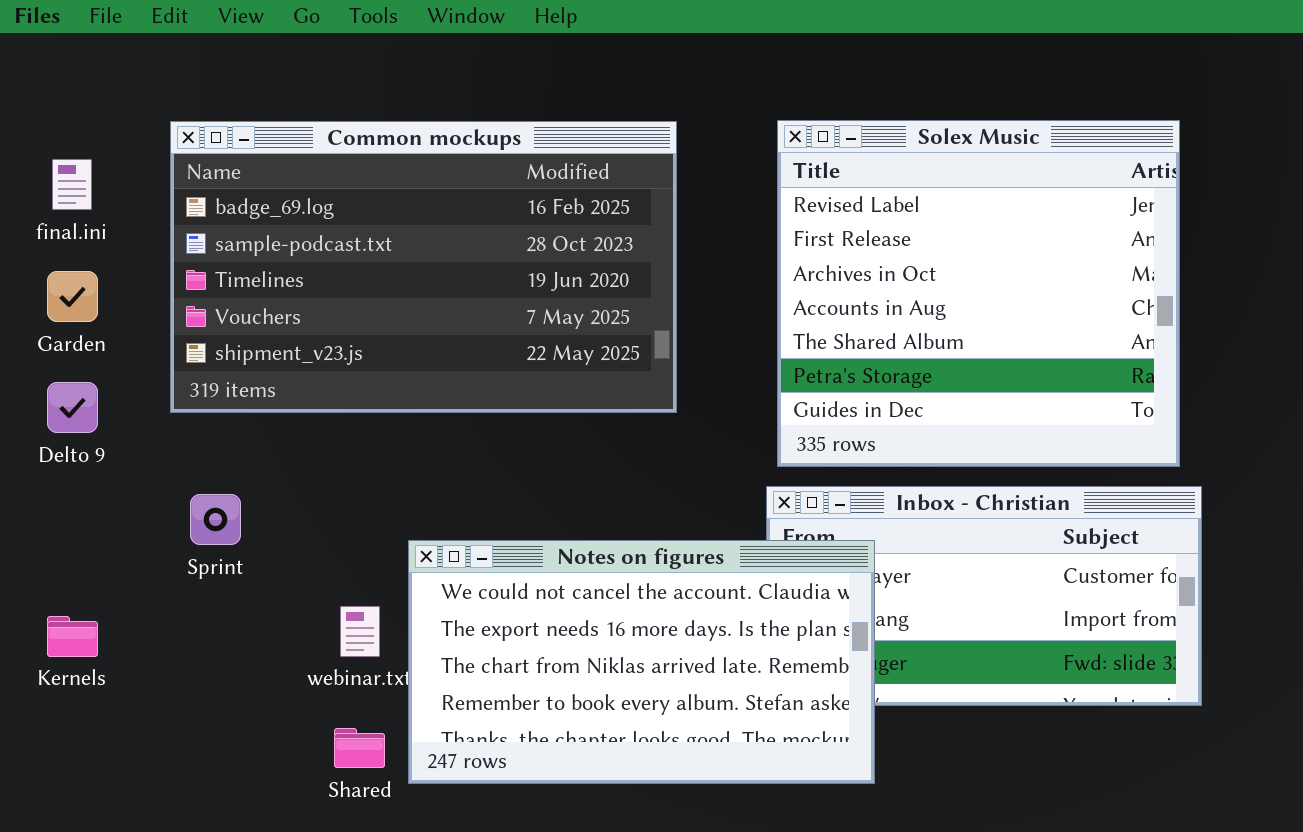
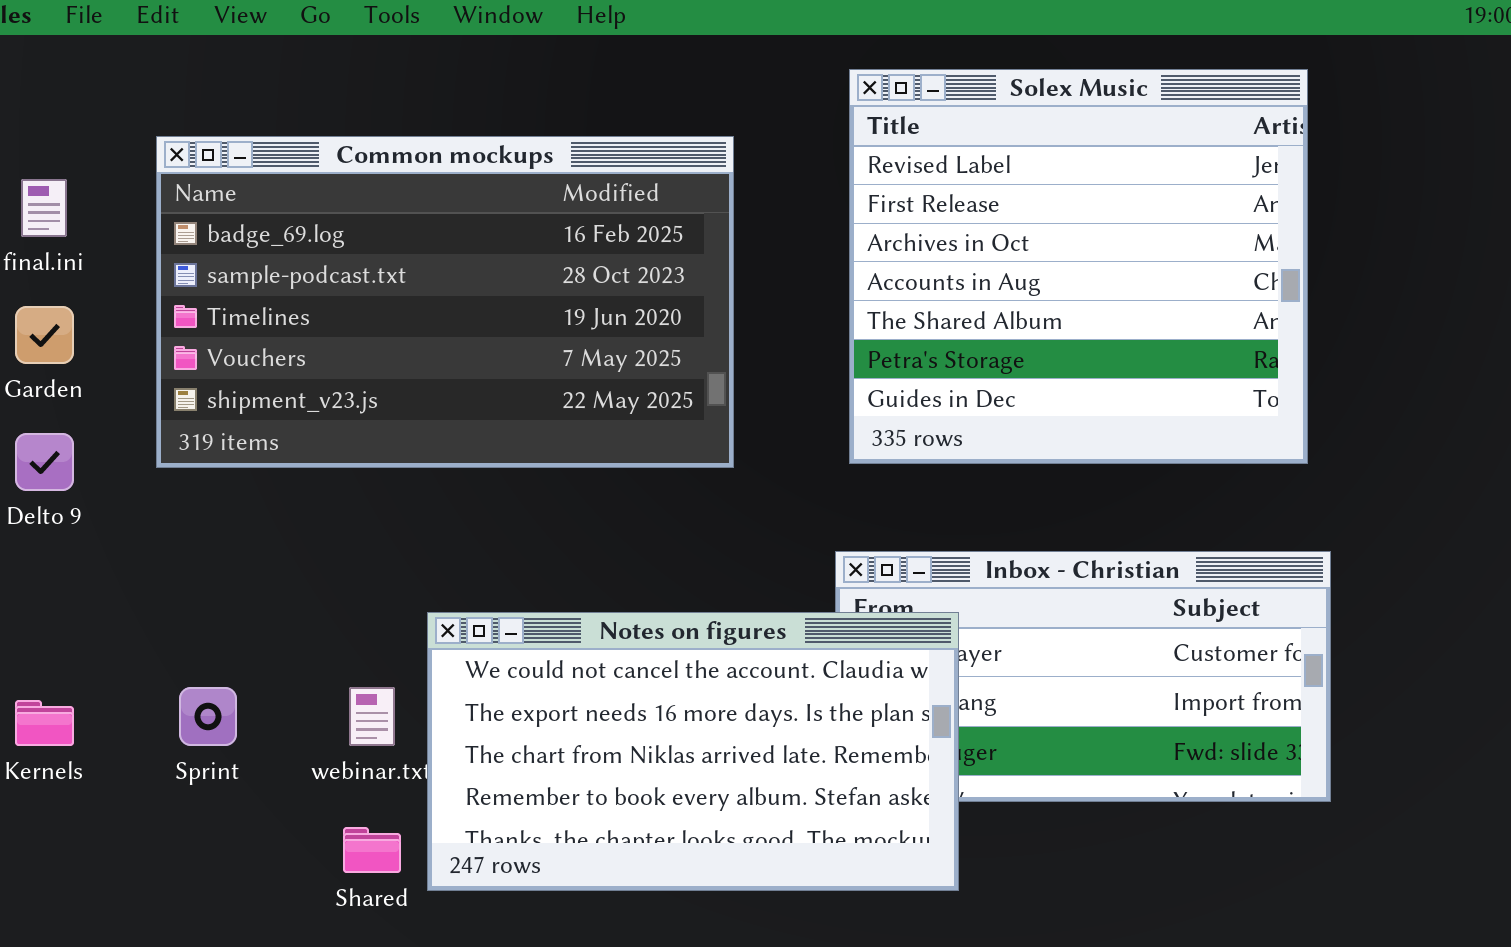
Solex Music: [777,120,1180,467] -> [849,69,1308,464], moved
Sprint: [190,494,241,545] -> [179,687,237,746], moved

